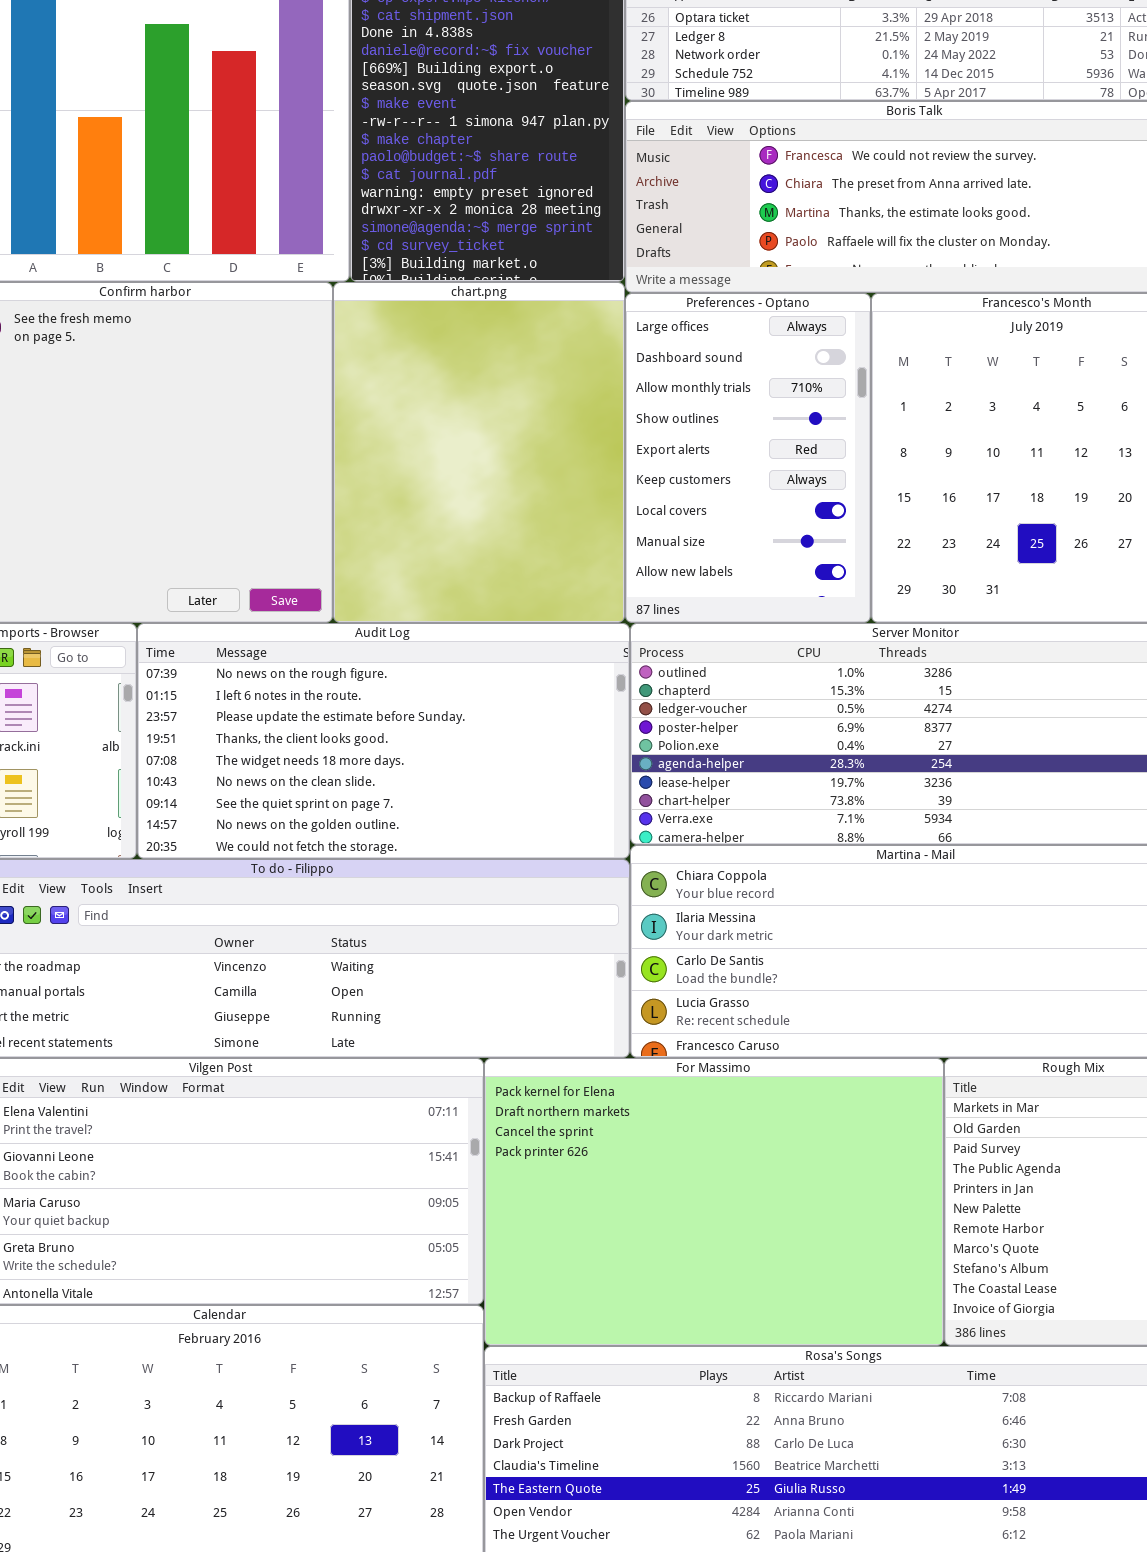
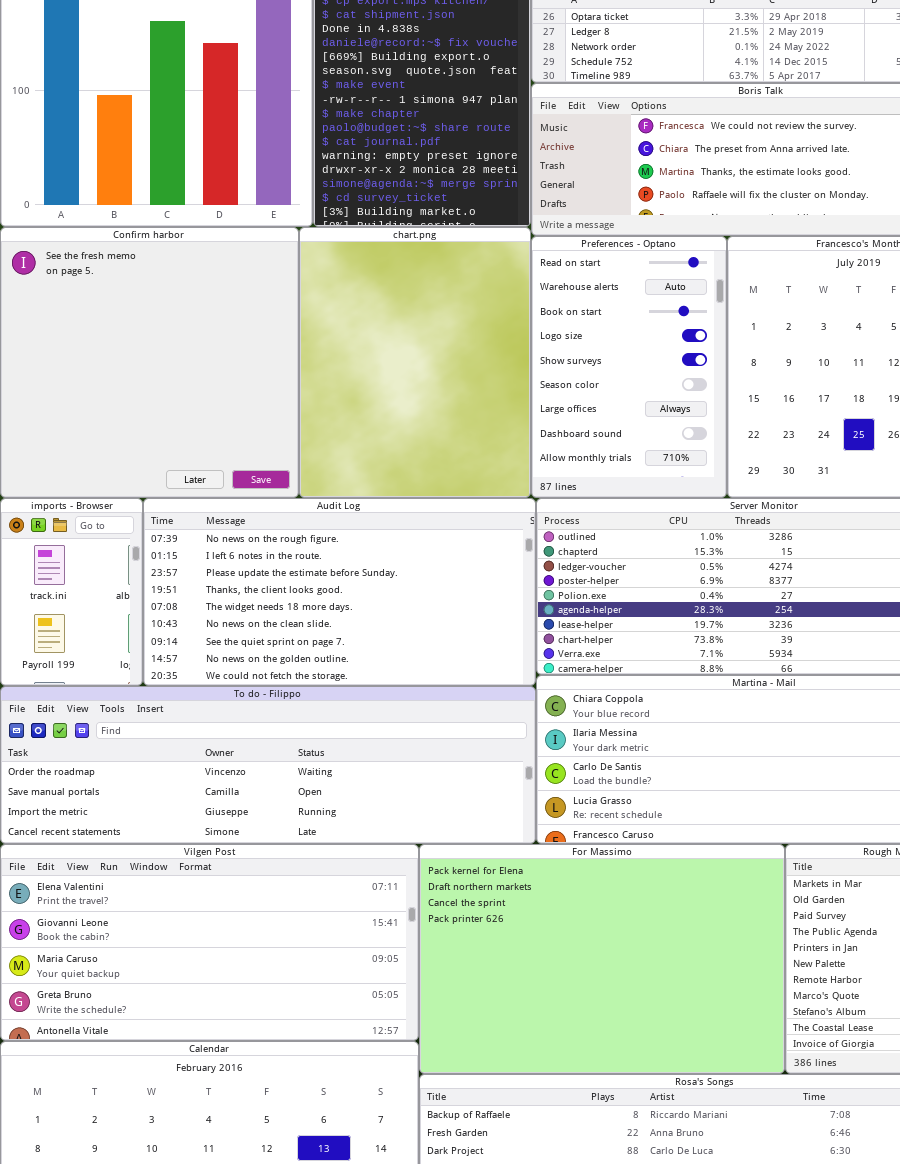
Preferences - Optano: [625,293,871,623] -> [531,236,727,498], scrolled up 6 rows

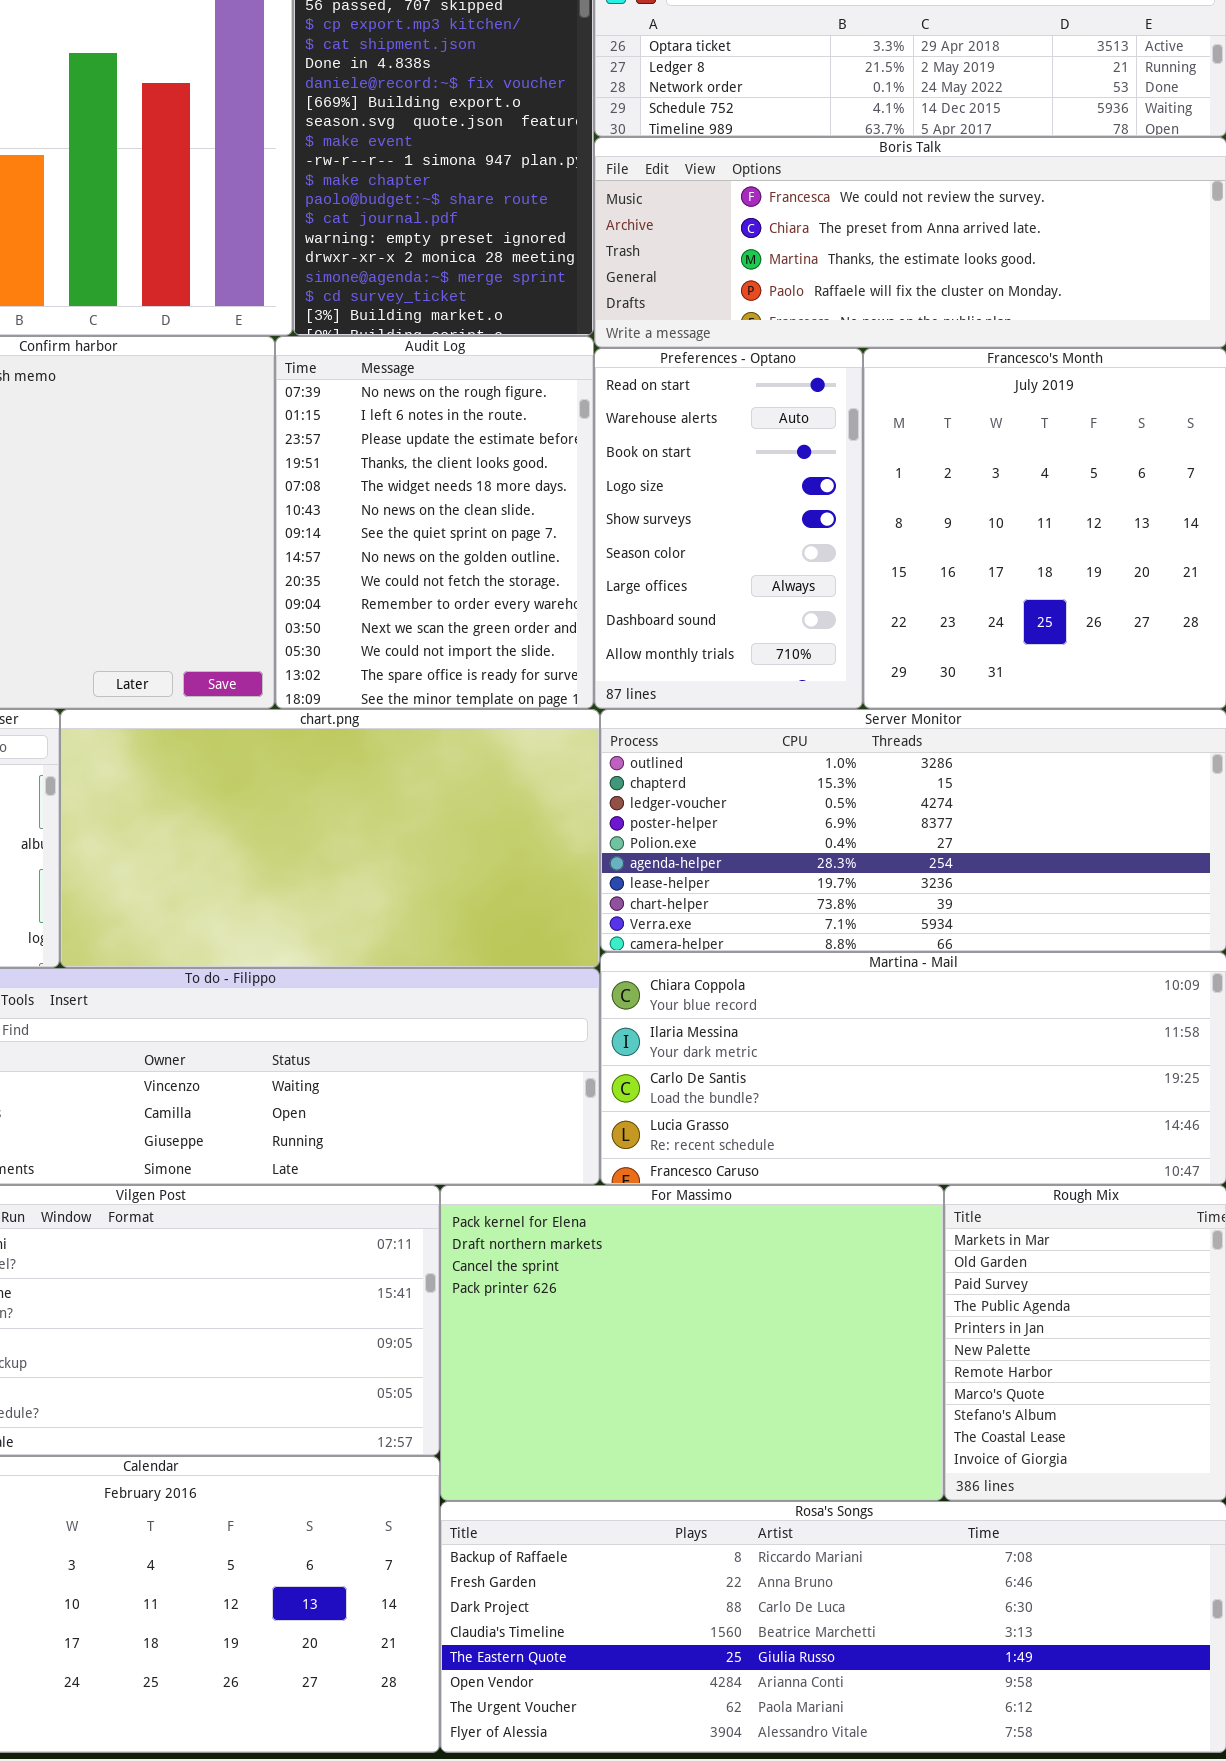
chart.png: [299,227,531,498] -> [60,709,600,968], moved, resized
Audit Log: [143,498,536,686] -> [275,336,594,709], moved, resized

